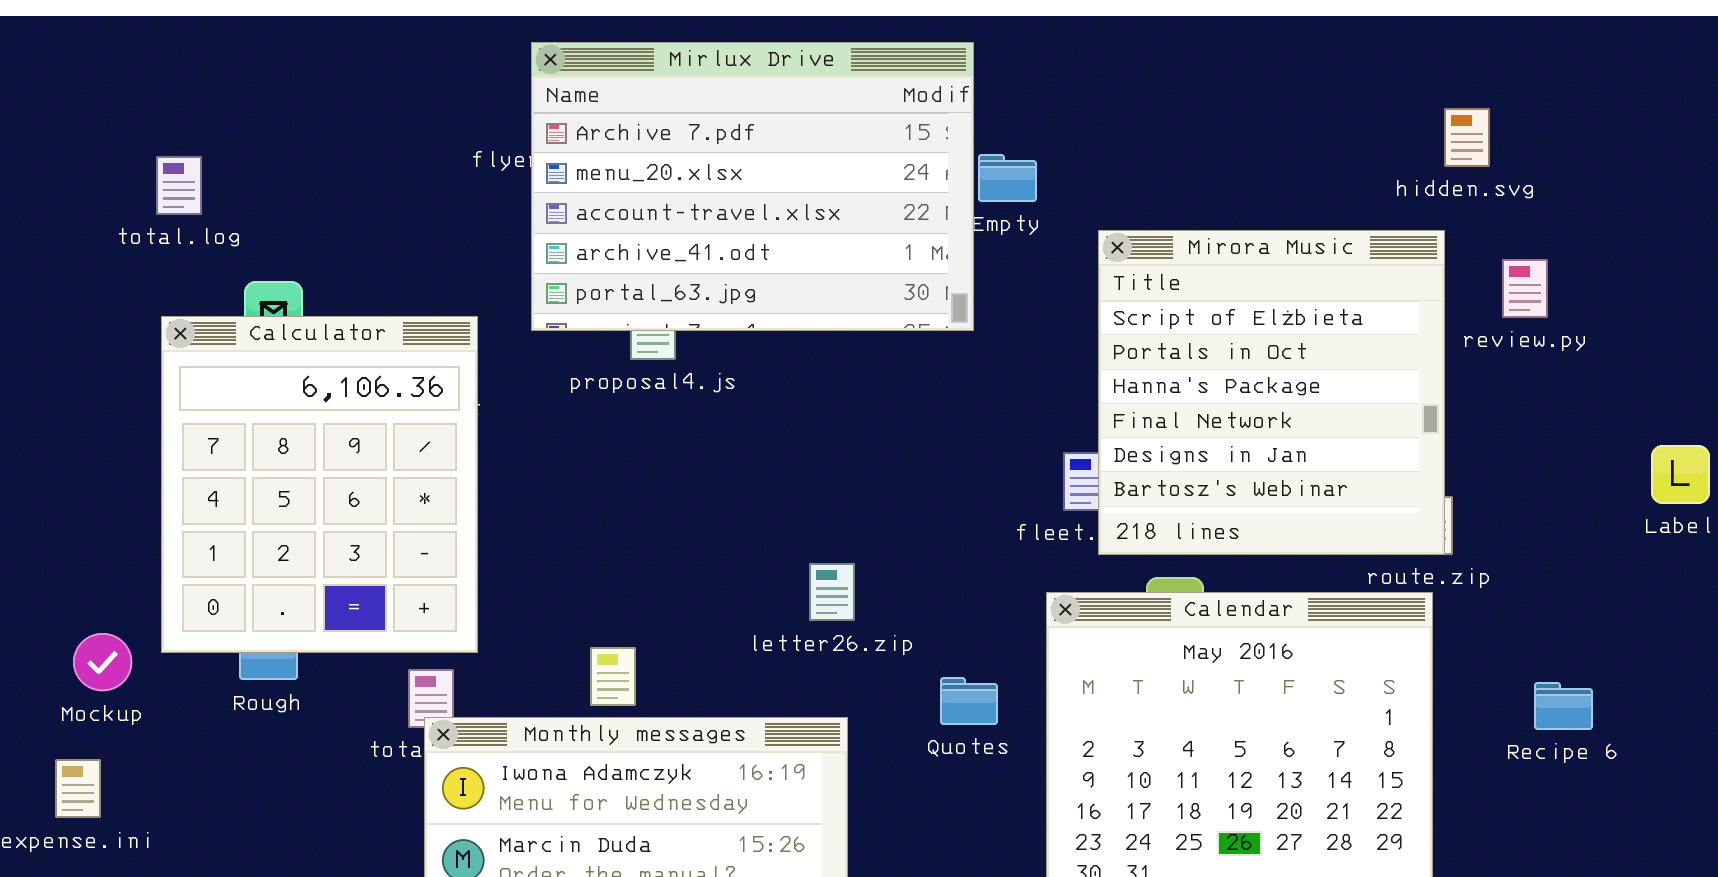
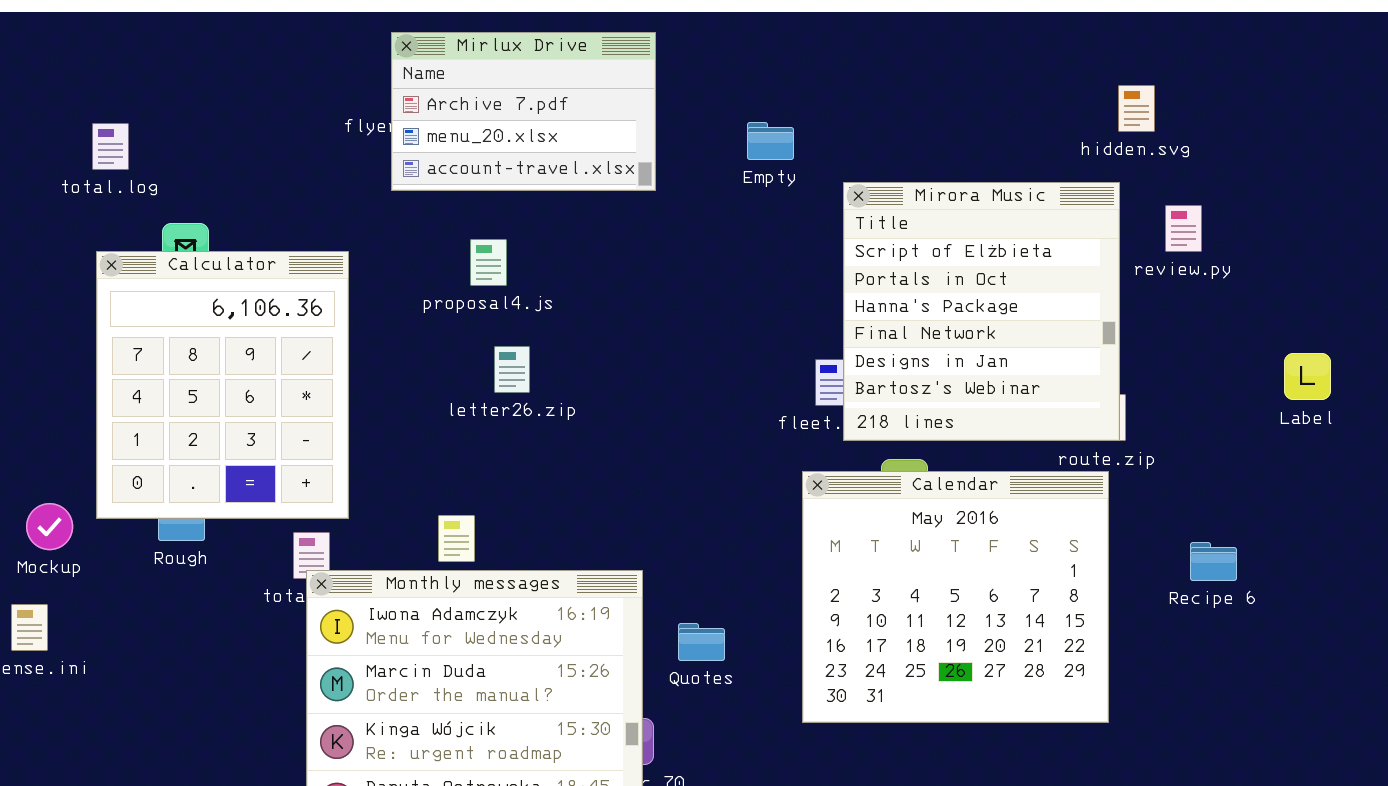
Mirlux Drive: [531,42,974,331] -> [391,32,656,191], resized
letter26.zip: [809,563,855,621] -> [494,346,530,393], moved
Quotes: [940,677,998,725] -> [678,623,725,661], moved

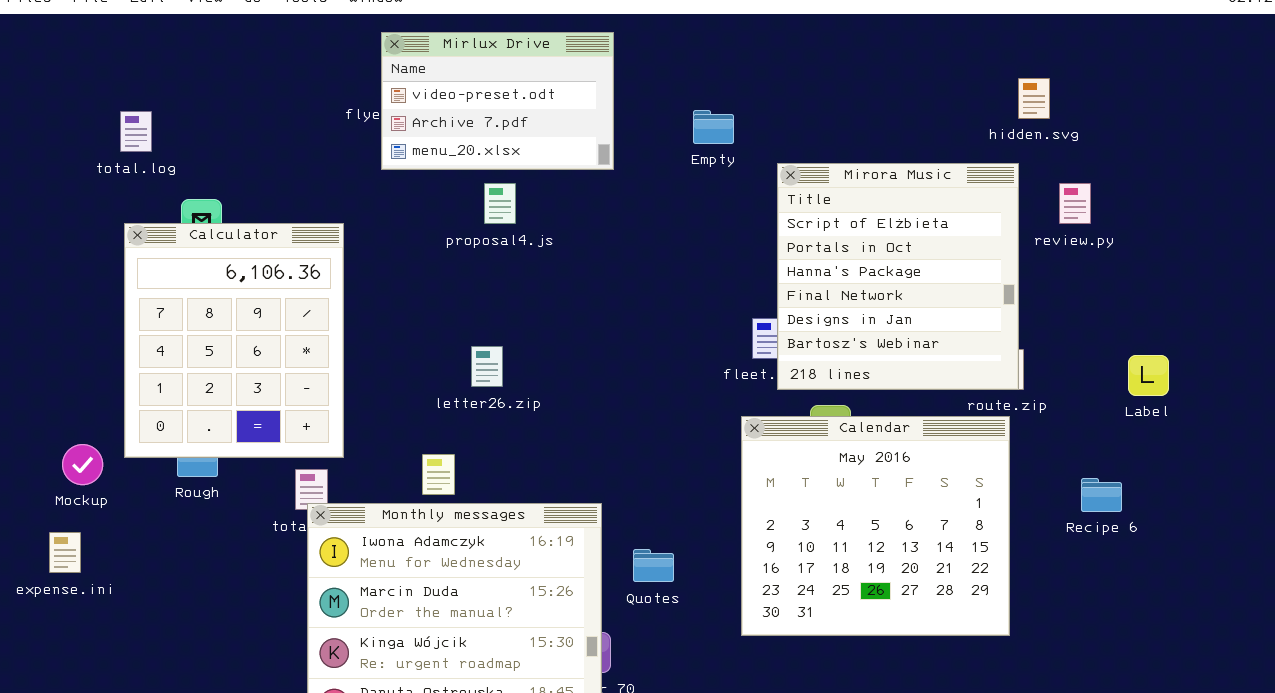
Mirlux Drive: [391,32,656,191] -> [381,32,614,170], scrolled up 1 row
proposal4.js: [470,239,507,286] -> [484,183,516,224], moved
letter26.zip: [494,346,530,393] -> [471,346,503,387], moved
Label: [1284,353,1331,400] -> [1128,355,1169,396], moved

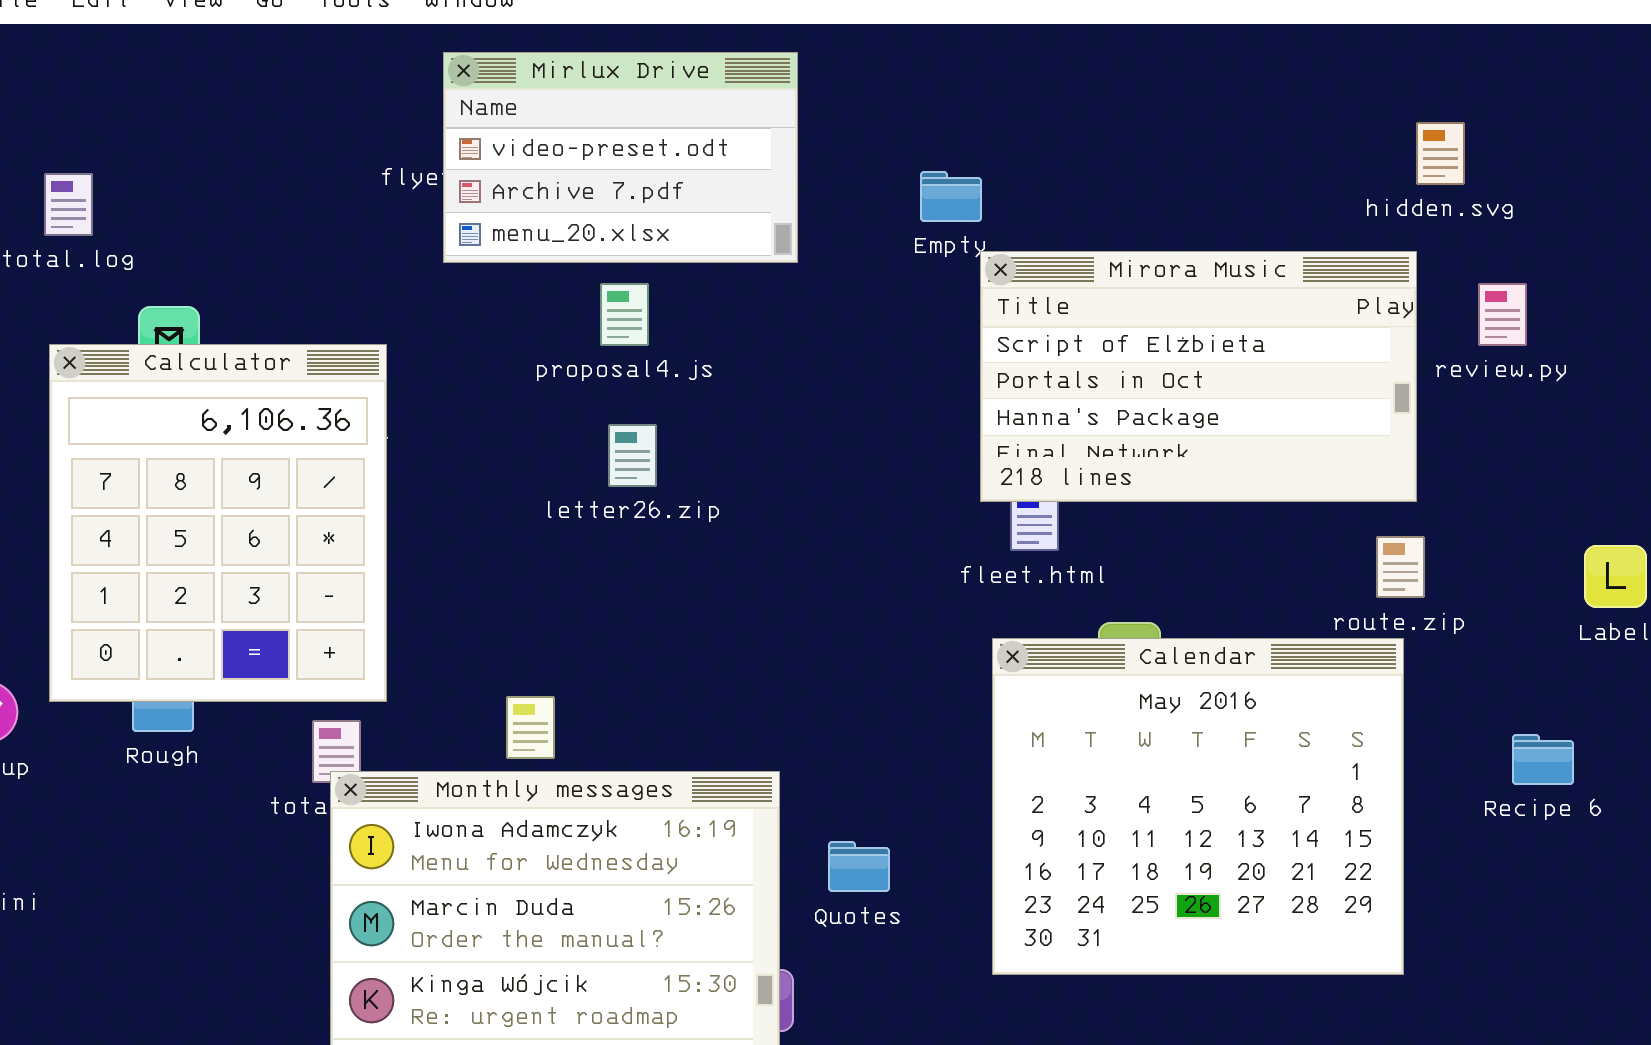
Mirora Music: [777,163,1019,390] -> [980,251,1417,502], resized
letter26.zip: [471,346,503,387] -> [608,424,657,487], moved

